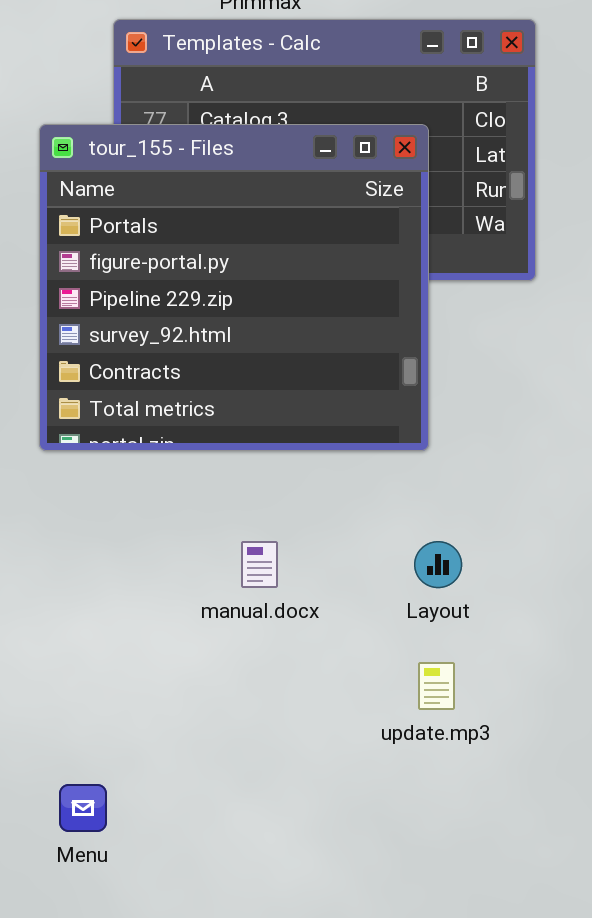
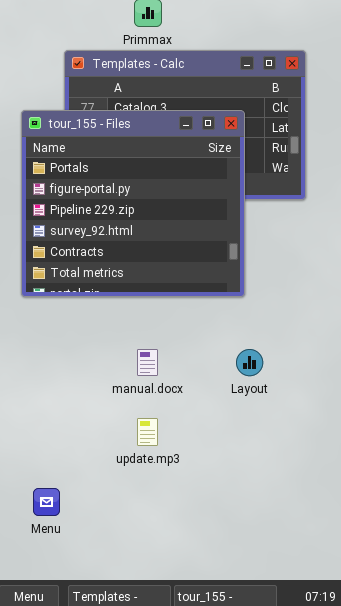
update.mp3: [418,662,455,710] -> [137,418,158,446], moved

